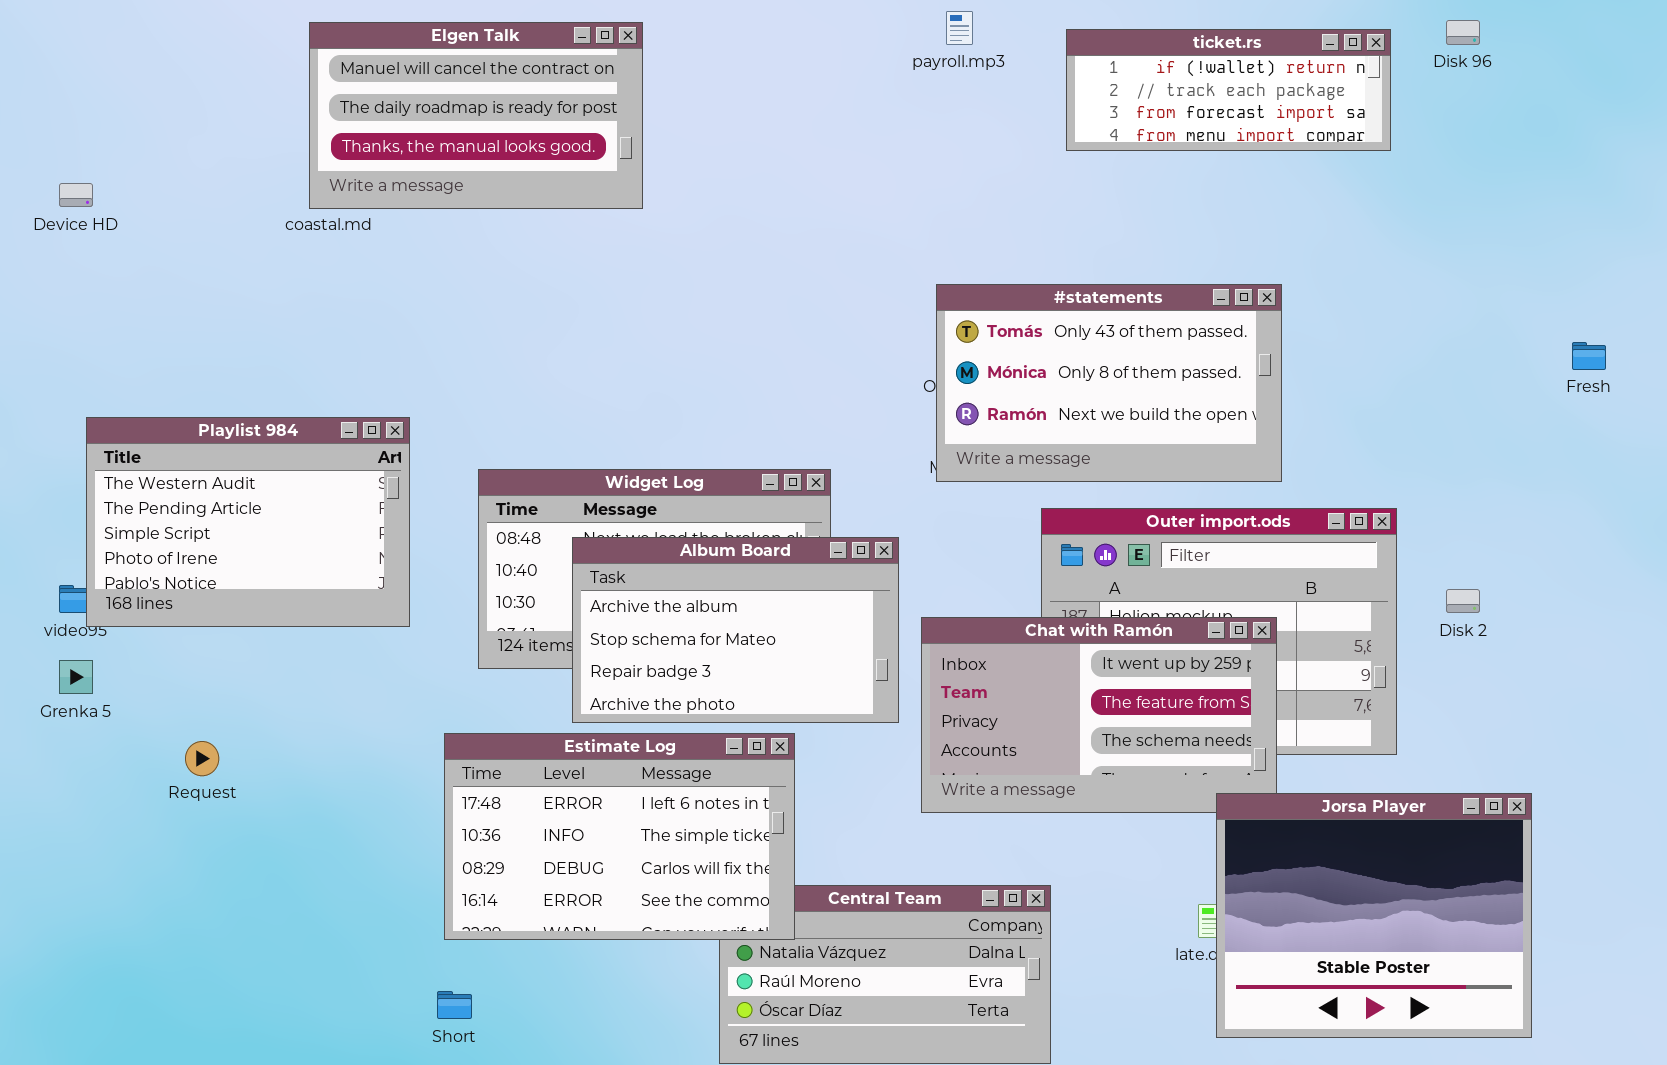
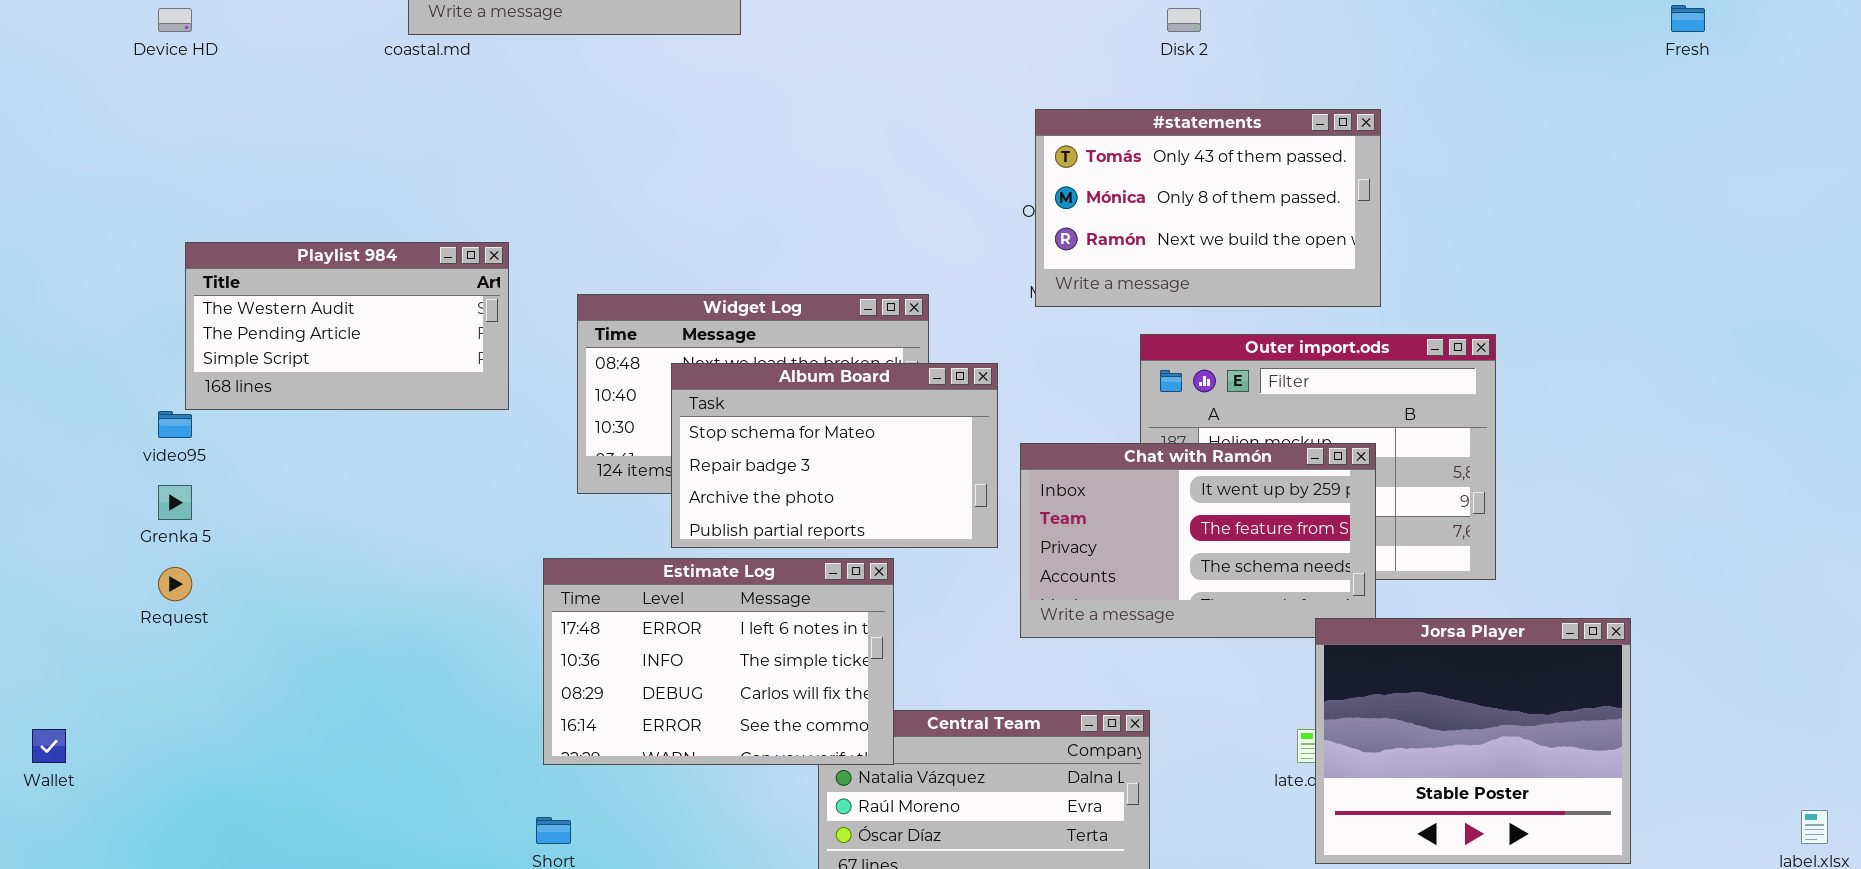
Fresh: [1572,342,1606,370] -> [1671,5,1705,32], moved
Playlist 984: [86,417,410,627] -> [185,242,509,410], resized
Album Board: [572,537,899,723] -> [671,363,998,548], scrolled down 1 row
Disk 2: [1446,589,1480,613] -> [1167,8,1201,32], moved
Request: [185,741,219,776] -> [158,567,192,601], moved

